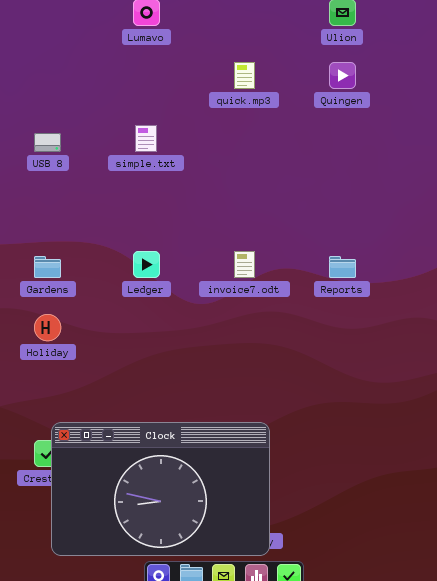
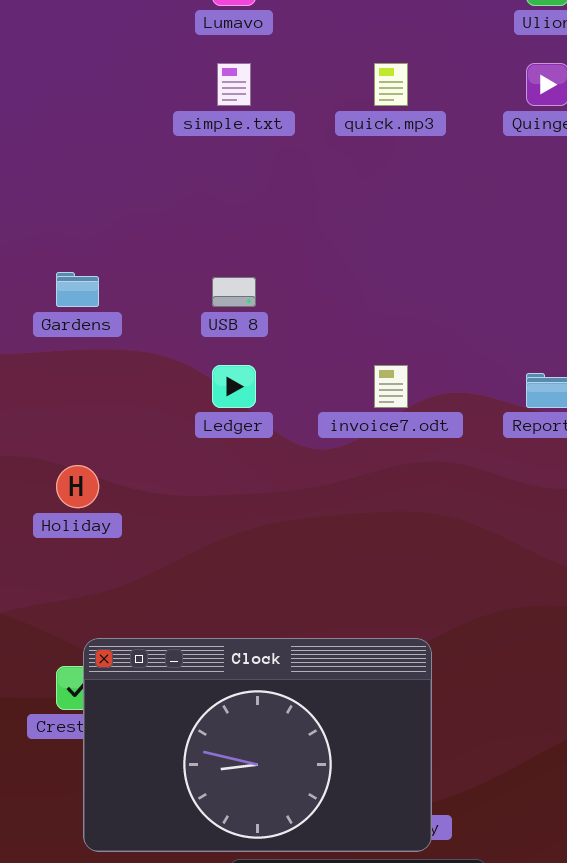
simple.txt: [135,125,157,152] -> [217,63,251,106], moved
USB 8: [34,133,61,152] -> [212,277,256,307], moved
Gardens: [34,256,61,278] -> [56,272,99,307], moved

